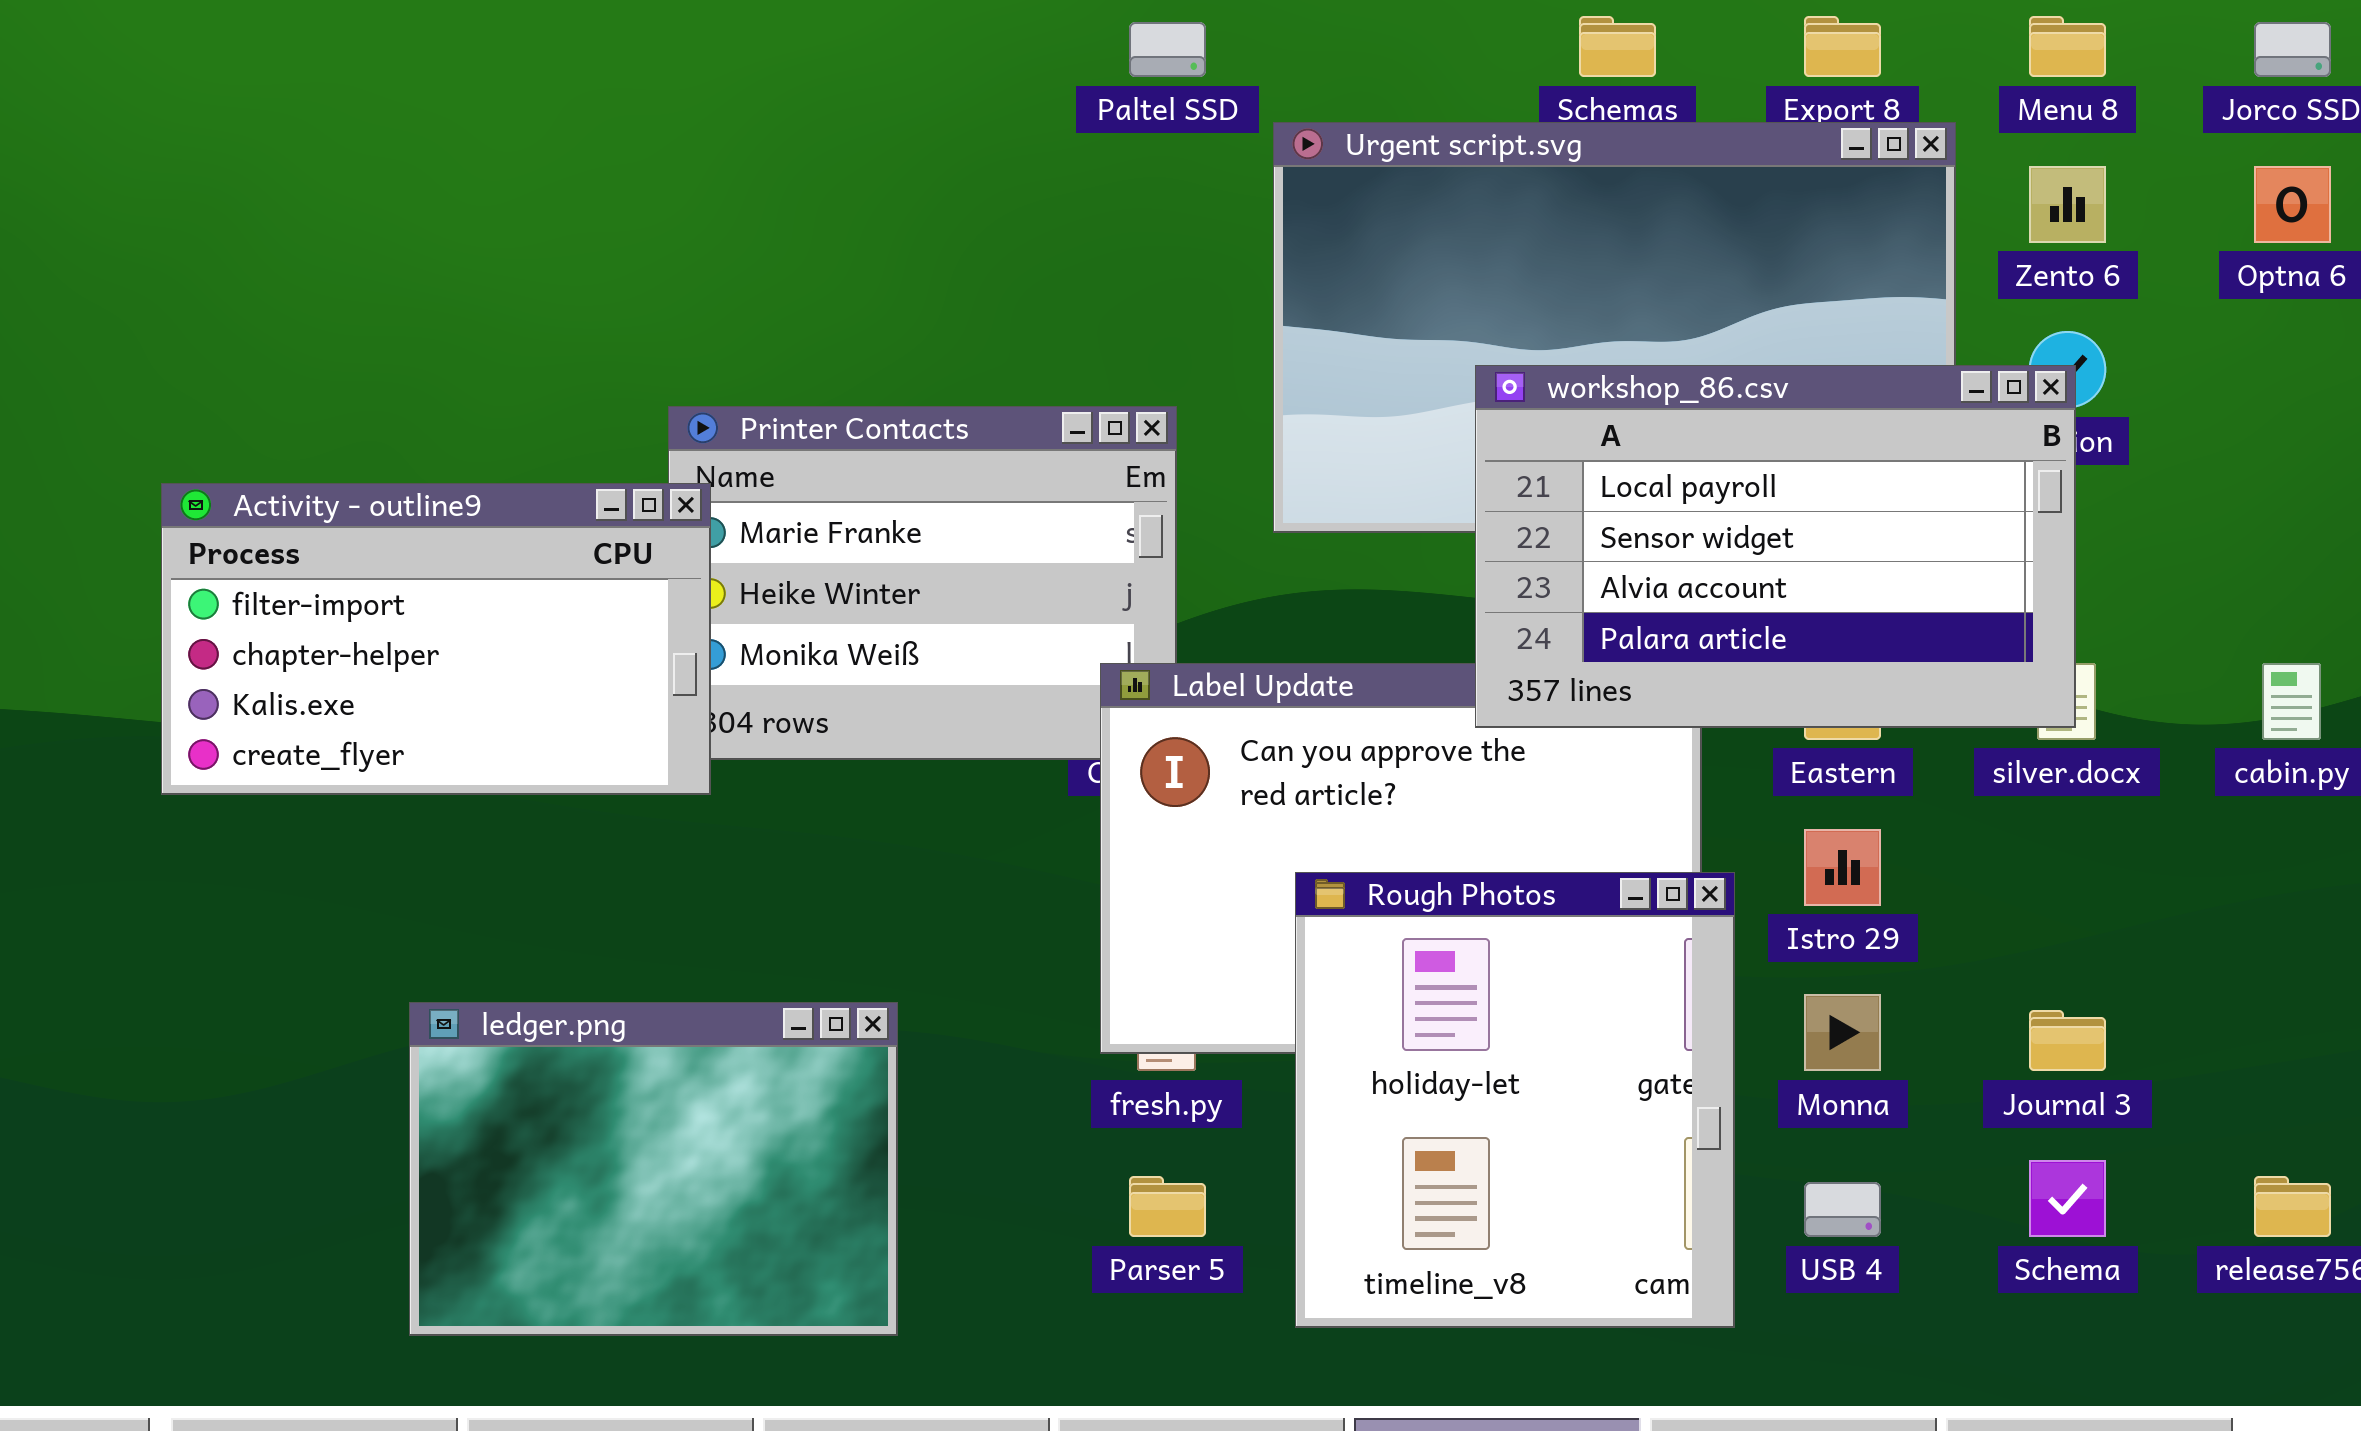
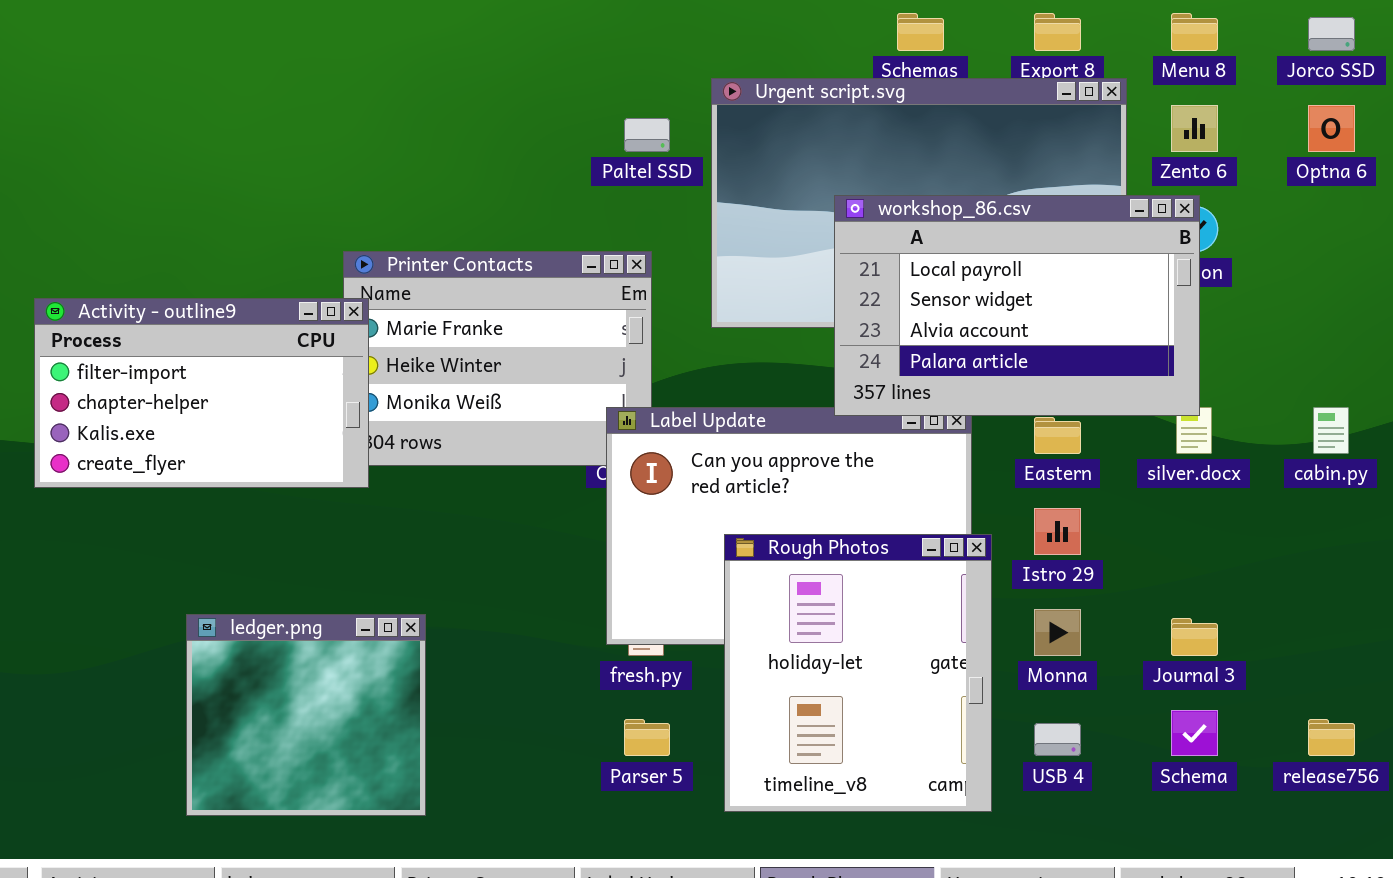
Paltel SSD: [1129,22,1206,77] -> [624,118,670,152], moved
workshop_86.csv: [1475,365,2076,728] -> [834,195,1200,416], moved
ledger.png: [409,1002,898,1336] -> [186,614,426,816], resized

